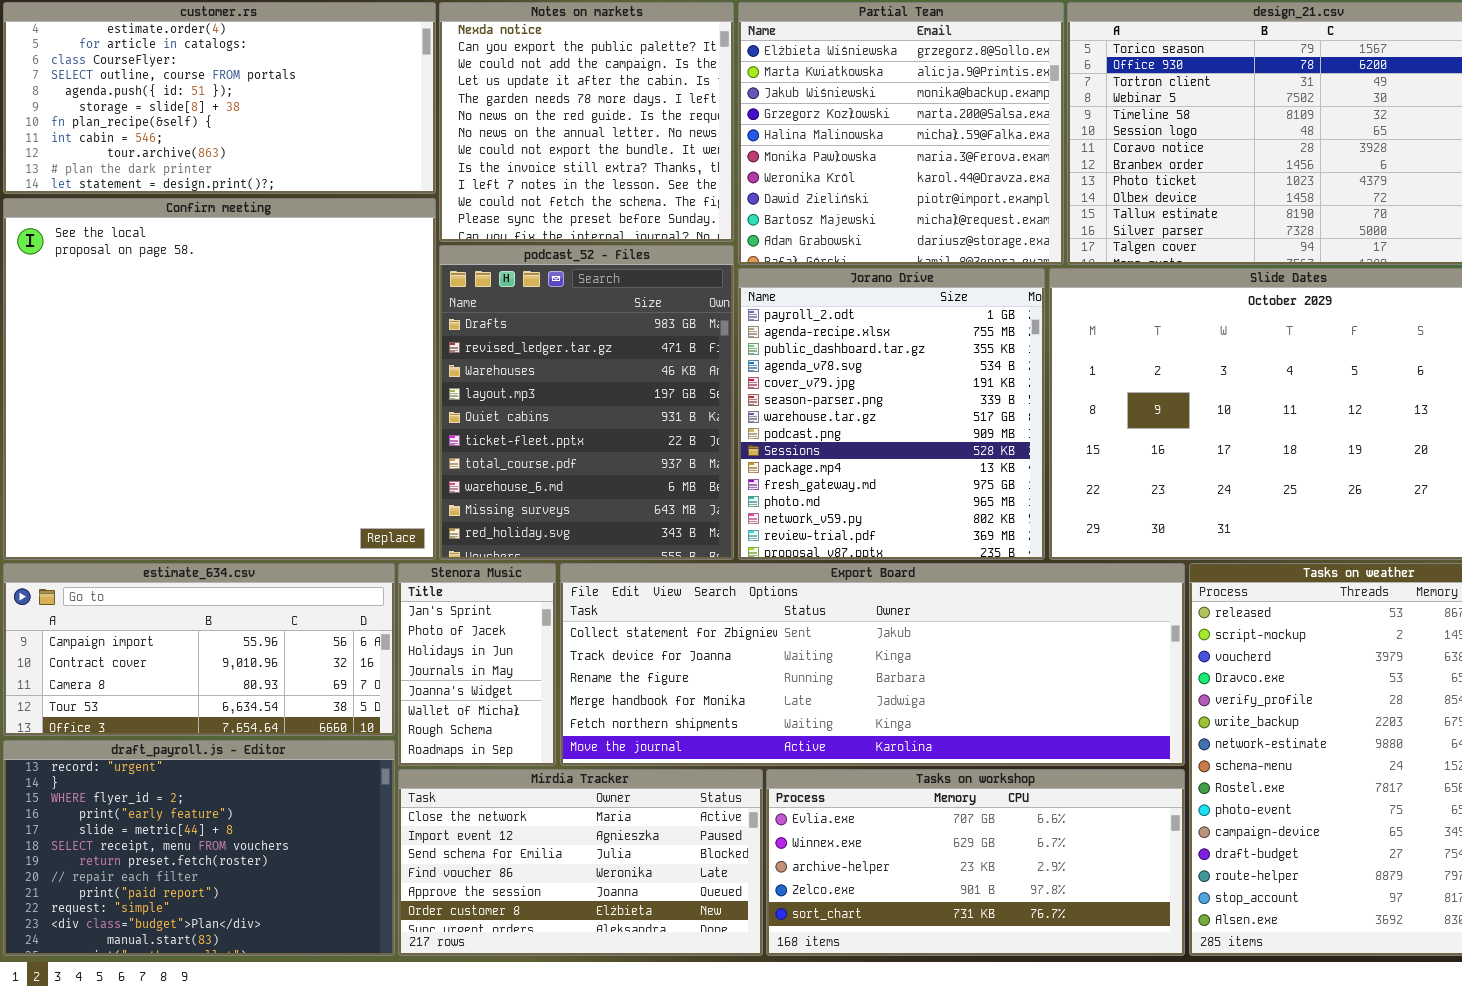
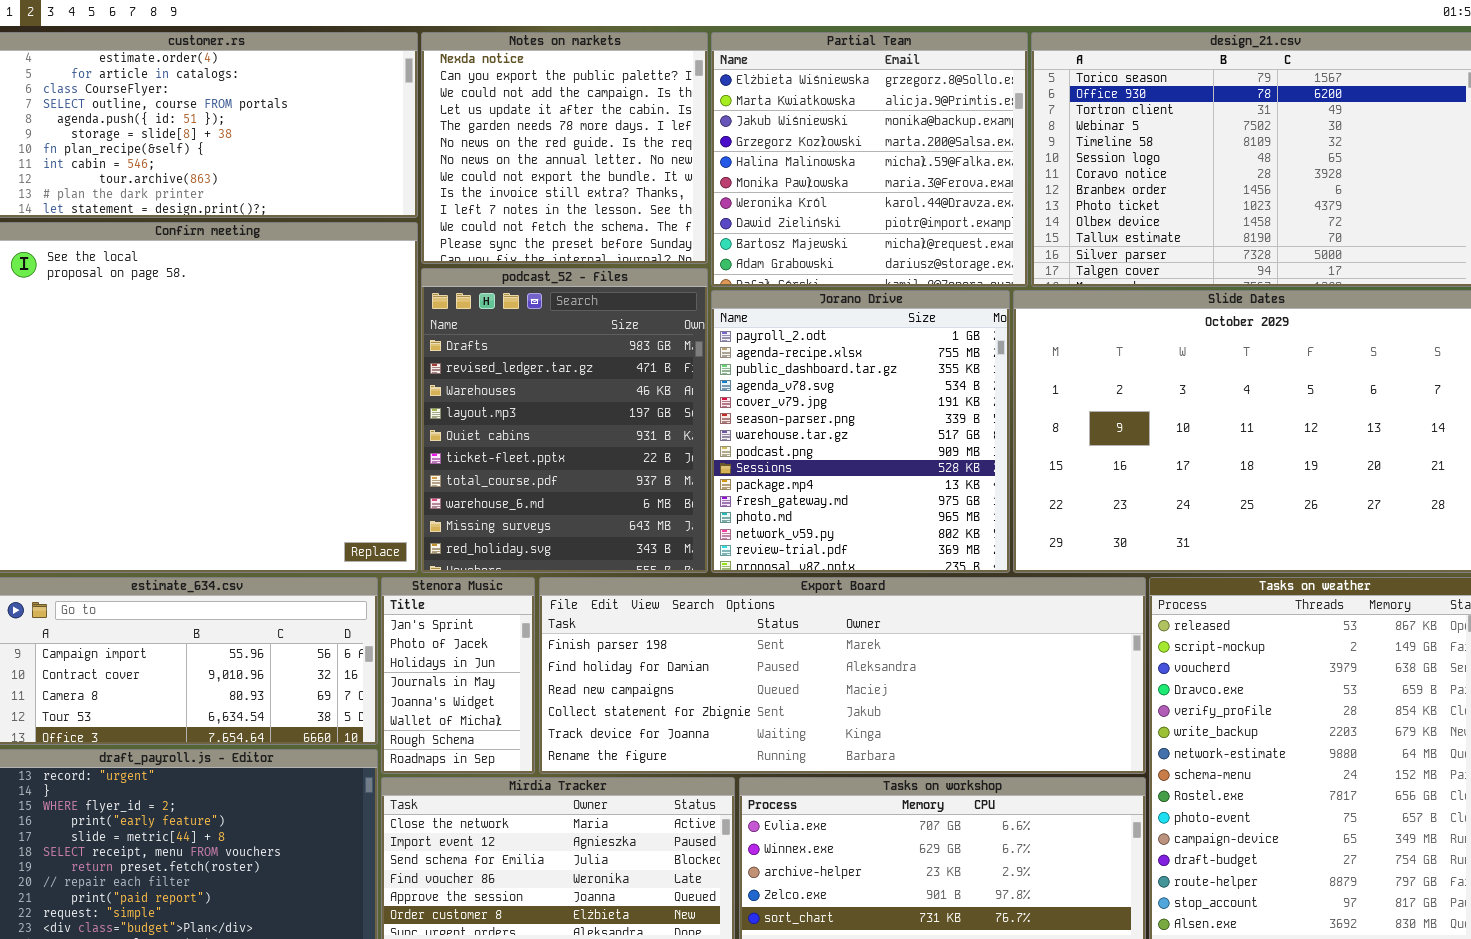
Export Board: [560,563,1185,766] -> [539,577,1146,774], scrolled up 3 rows

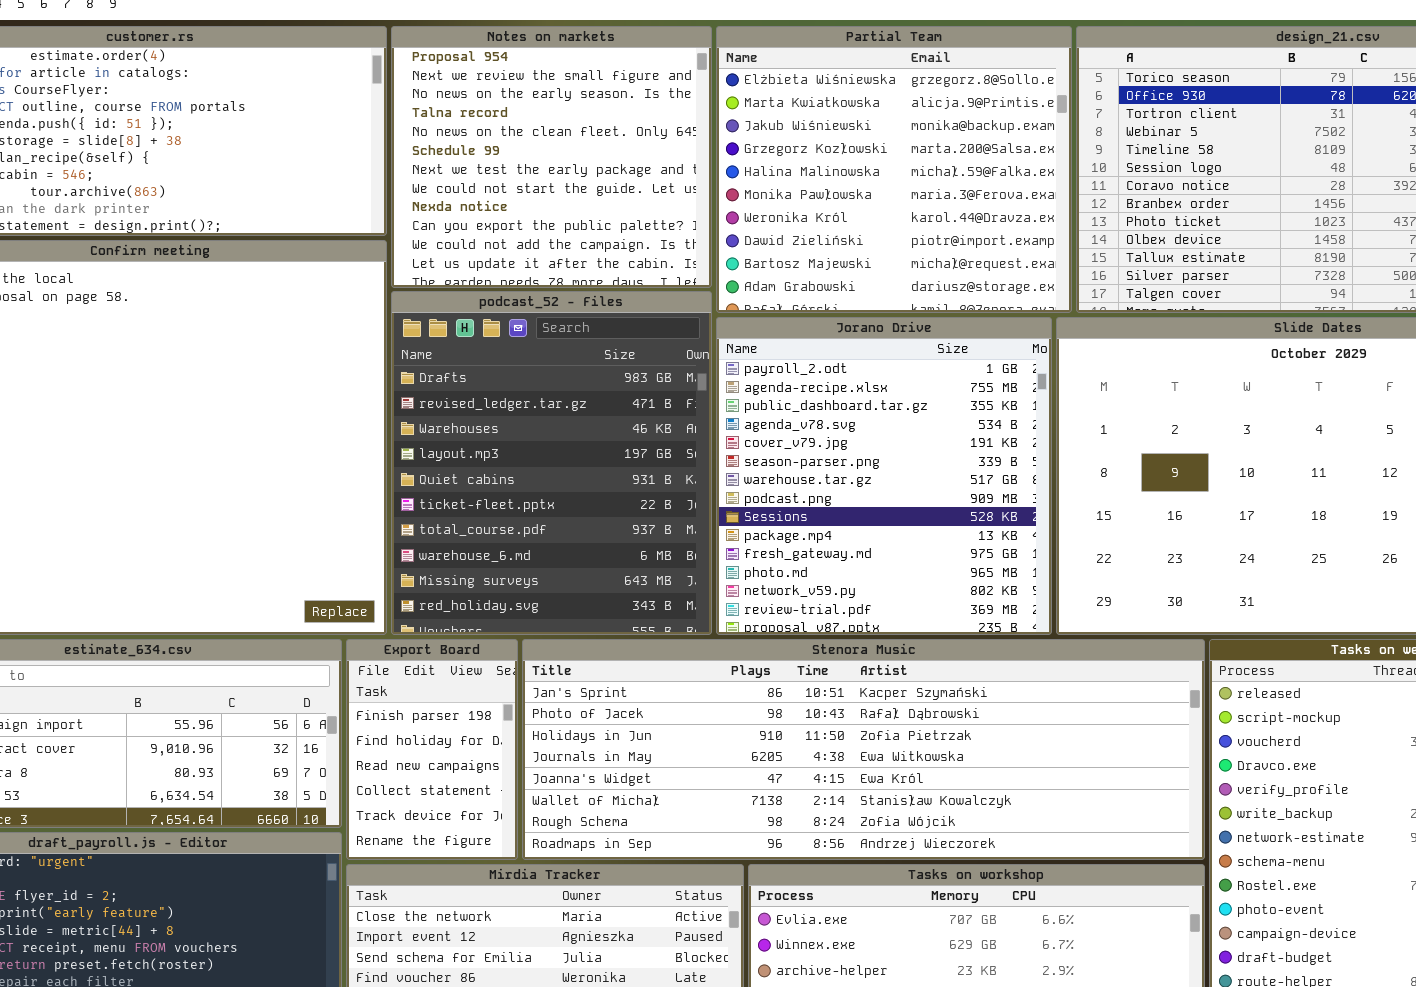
Notes on markets: [421,32,708,264] -> [391,26,712,288], scrolled up 8 rows
Stenora Music: [381,577,535,774] -> [522,639,1205,860], moved, resized
Export Board: [539,577,1146,774] -> [346,639,518,860], moved, resized

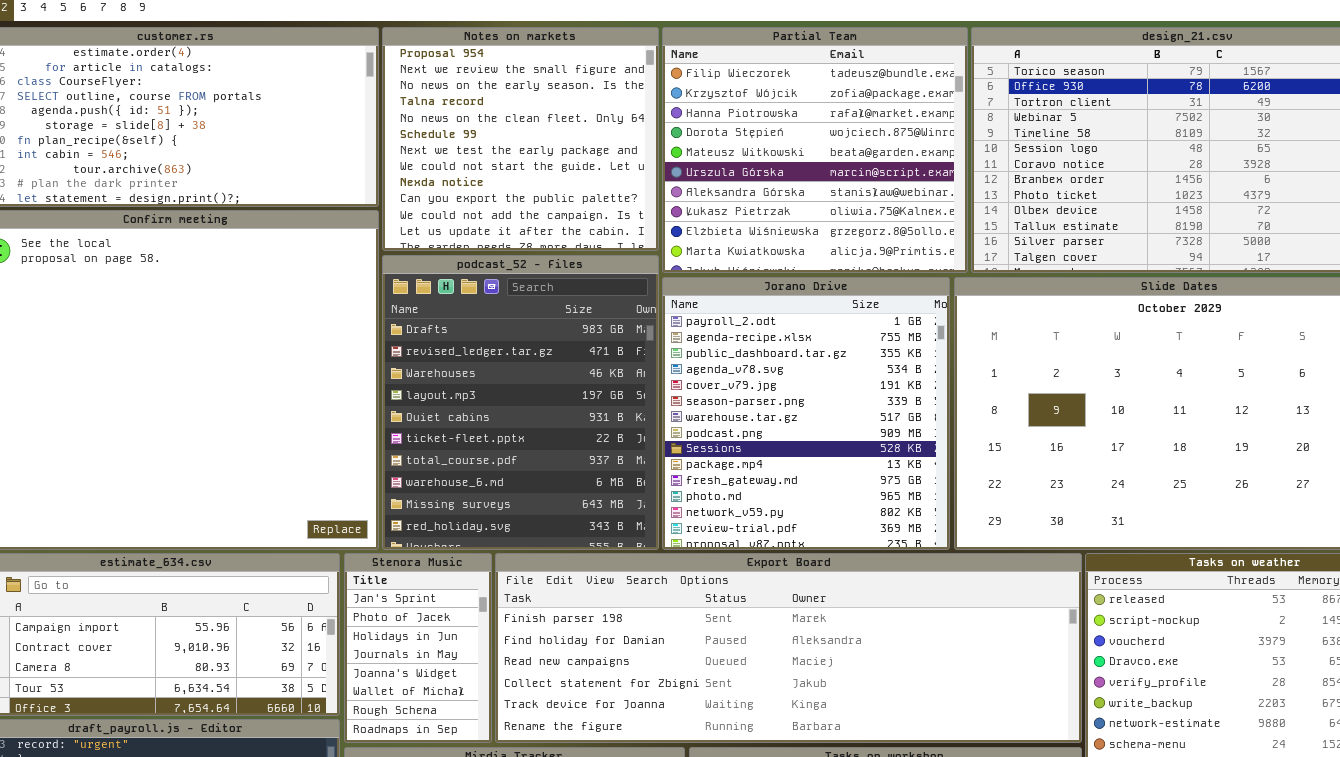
Partial Team: [716,26,1072,313] -> [662,27,968,273], scrolled up 8 rows
Export Board: [346,639,518,860] -> [495,553,1082,743], moved, resized
Stenora Music: [522,639,1205,860] -> [344,553,492,743], moved, resized

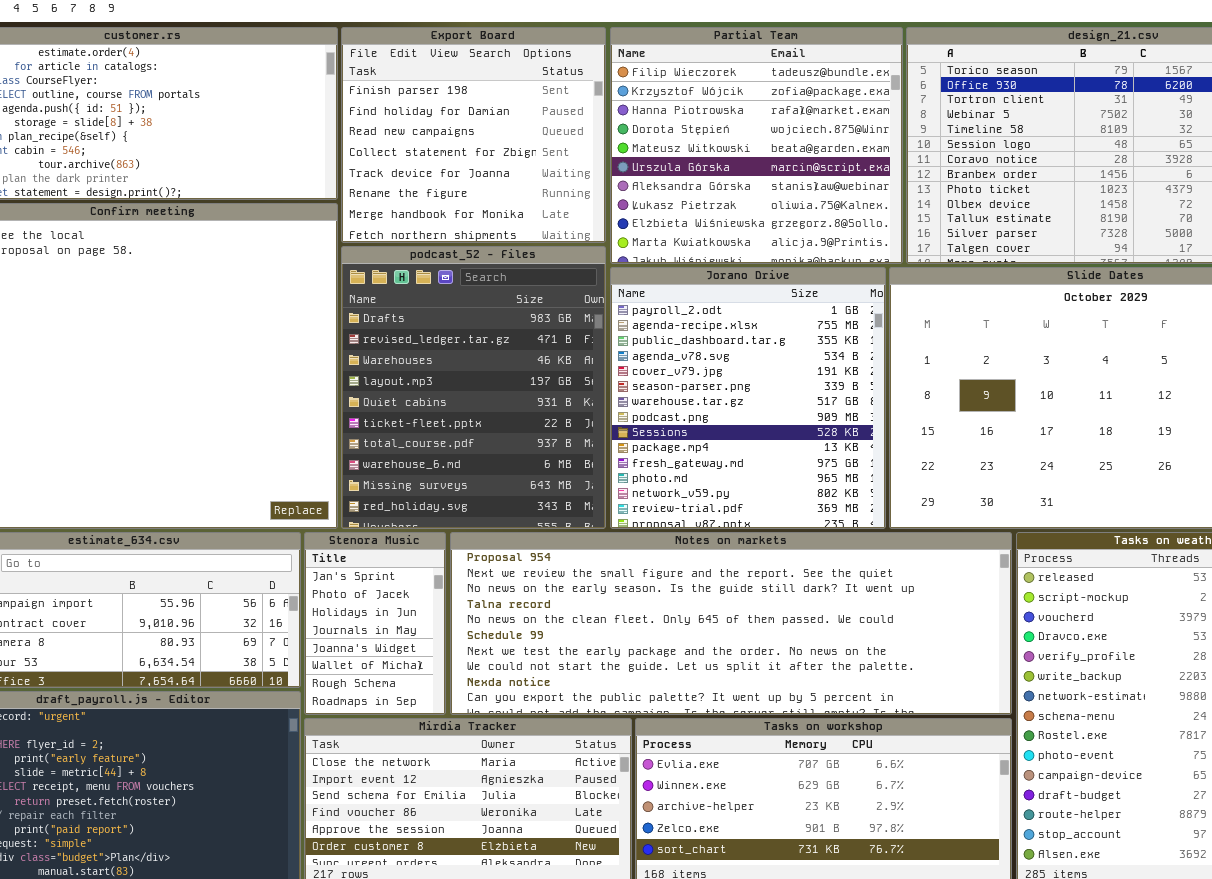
Notes on markets: [382,27,659,251] -> [450,532,1012,715], moved, resized
Export Board: [495,553,1082,743] -> [341,27,606,243], moved, resized

